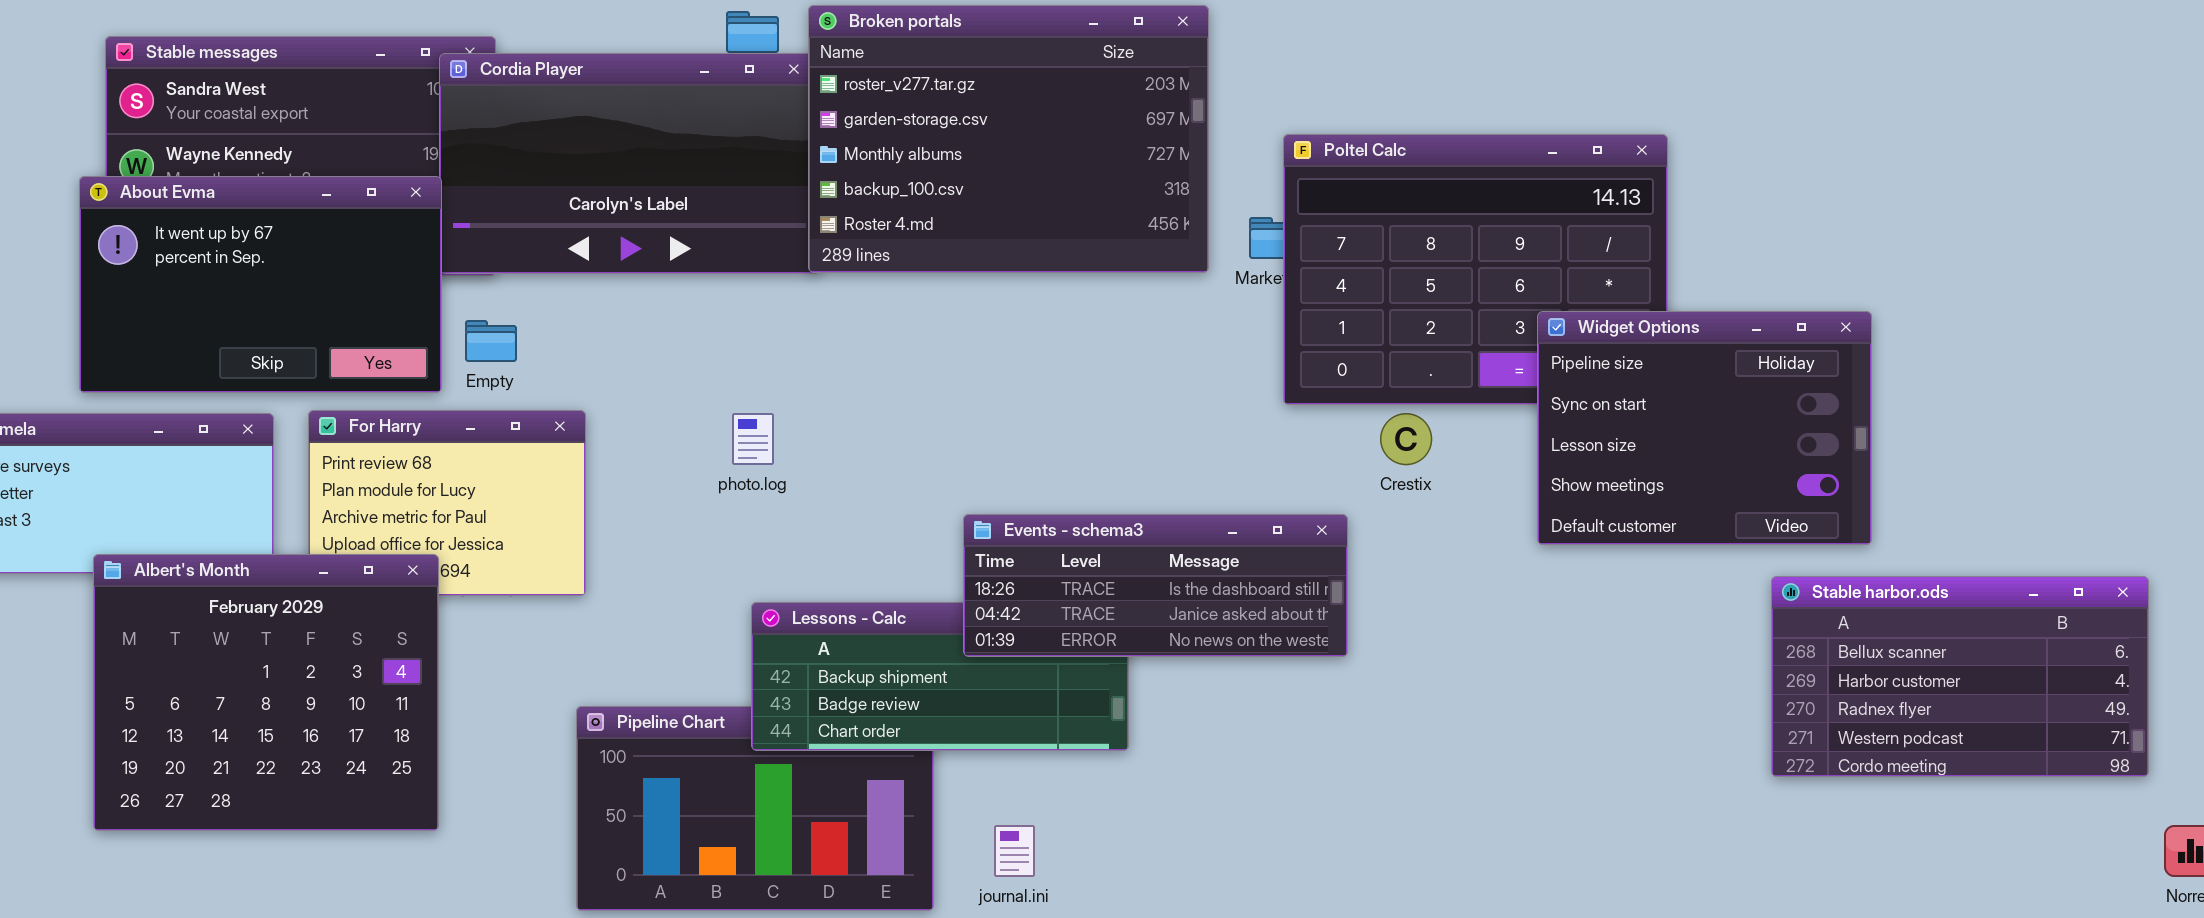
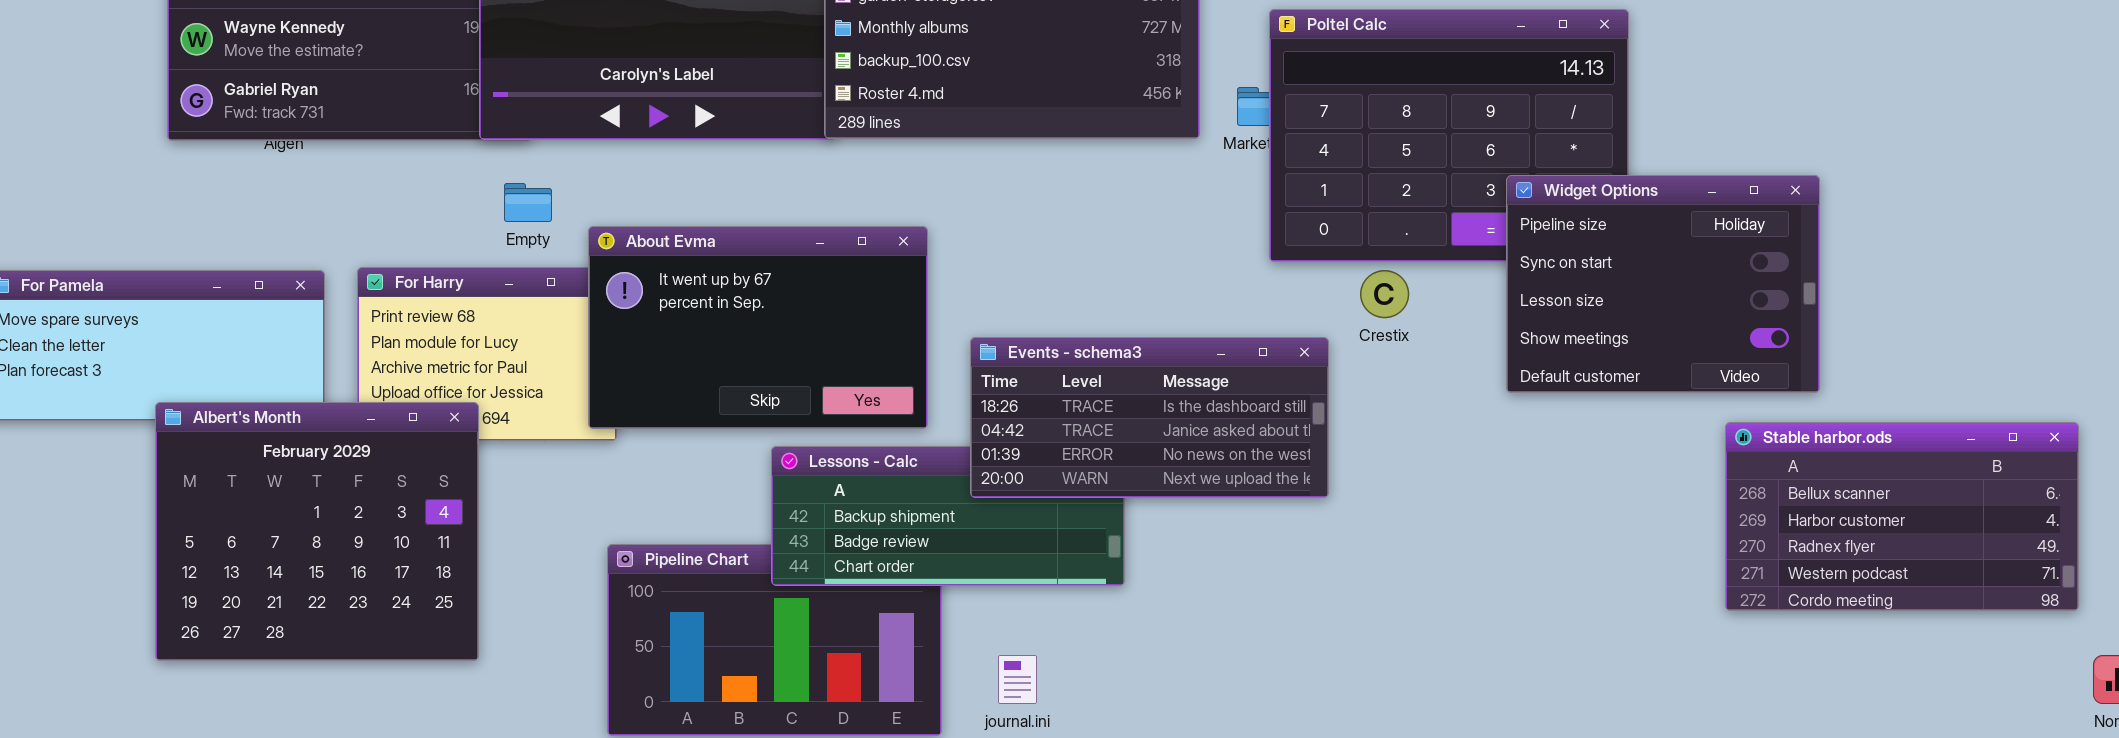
About Evma: [79,176,442,393] -> [588,226,928,429], moved
Events - schema3: [963,514,1348,657] -> [970,337,1329,498], resized

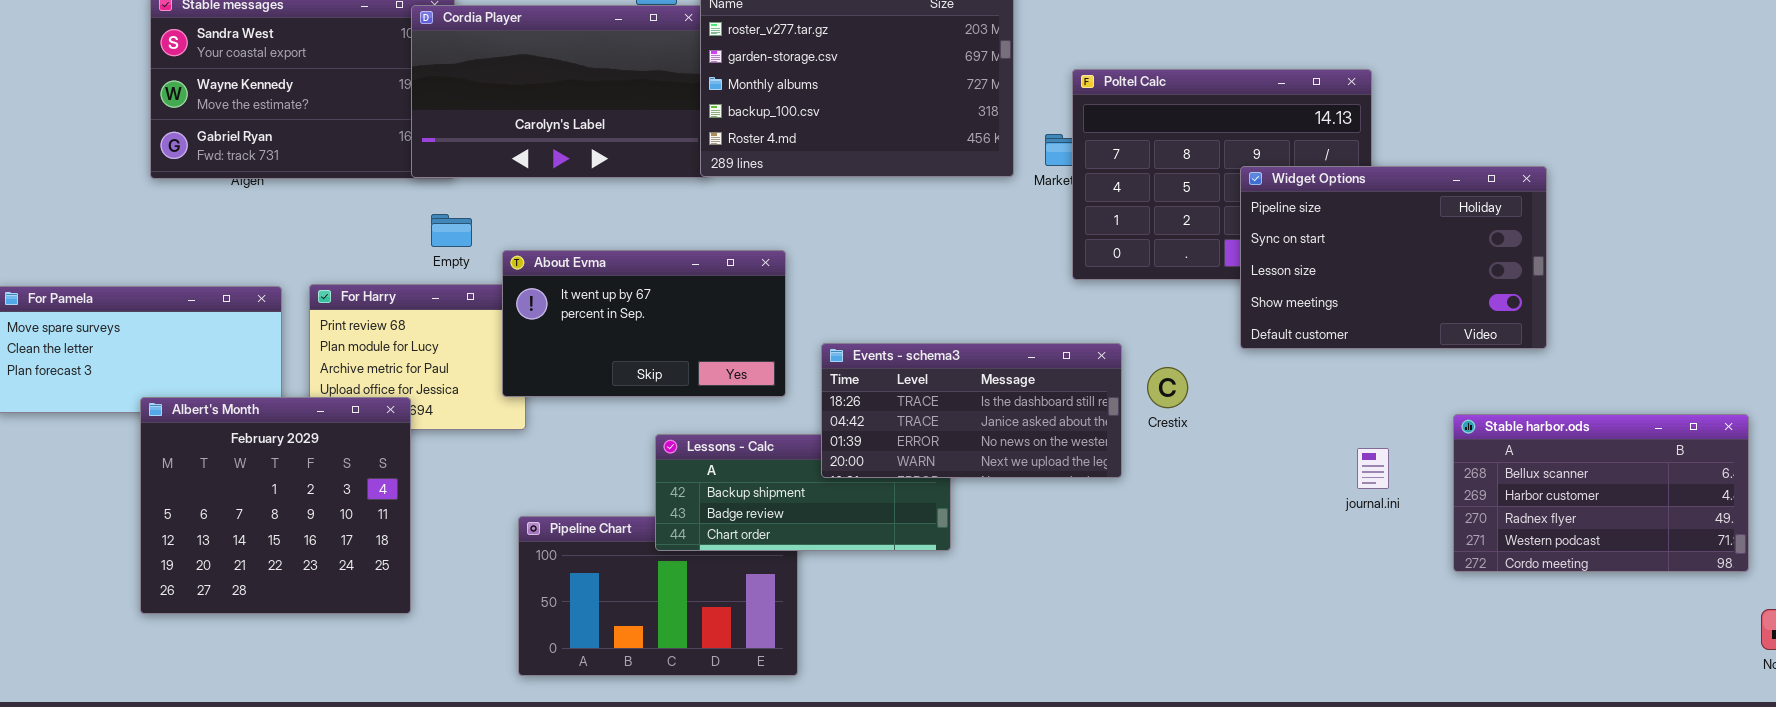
Widget Options: [1506,175,1820,393] -> [1240,166,1547,349], moved, resized
About Evma: [588,226,928,429] -> [502,250,786,397], resized
Crestix: [1360,270,1409,318] -> [1147,367,1188,408], moved
journal.ini: [998,655,1037,704] -> [1357,448,1389,489], moved

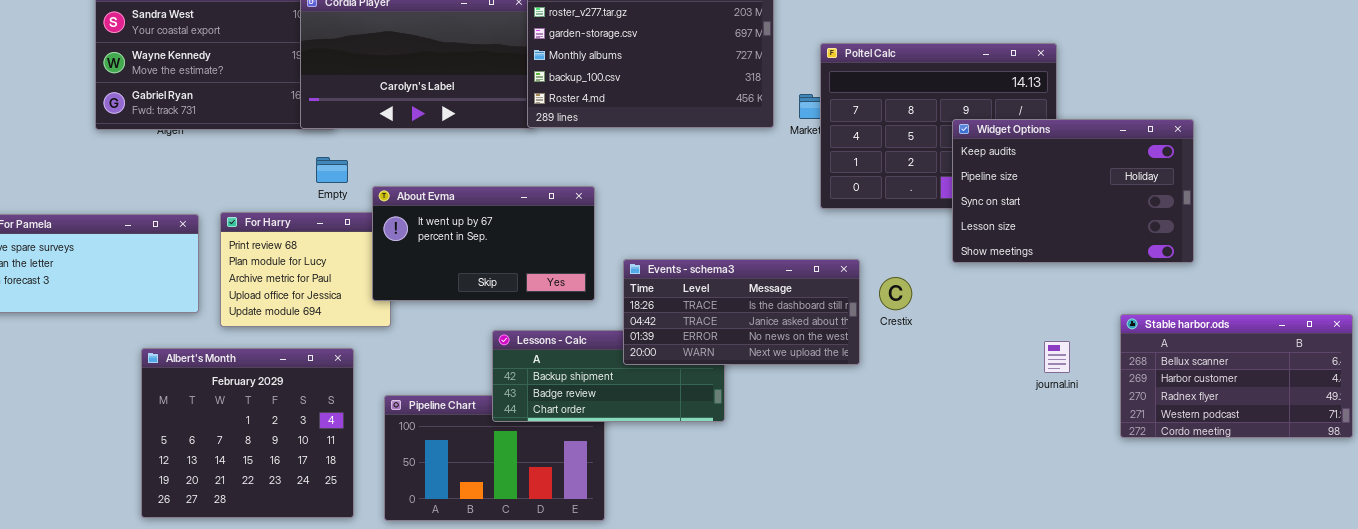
Widget Options: [1240,166,1547,349] -> [952,119,1194,263], scrolled up 1 row
Albert's Month: [140,397,411,614] -> [141,348,354,518], moved

